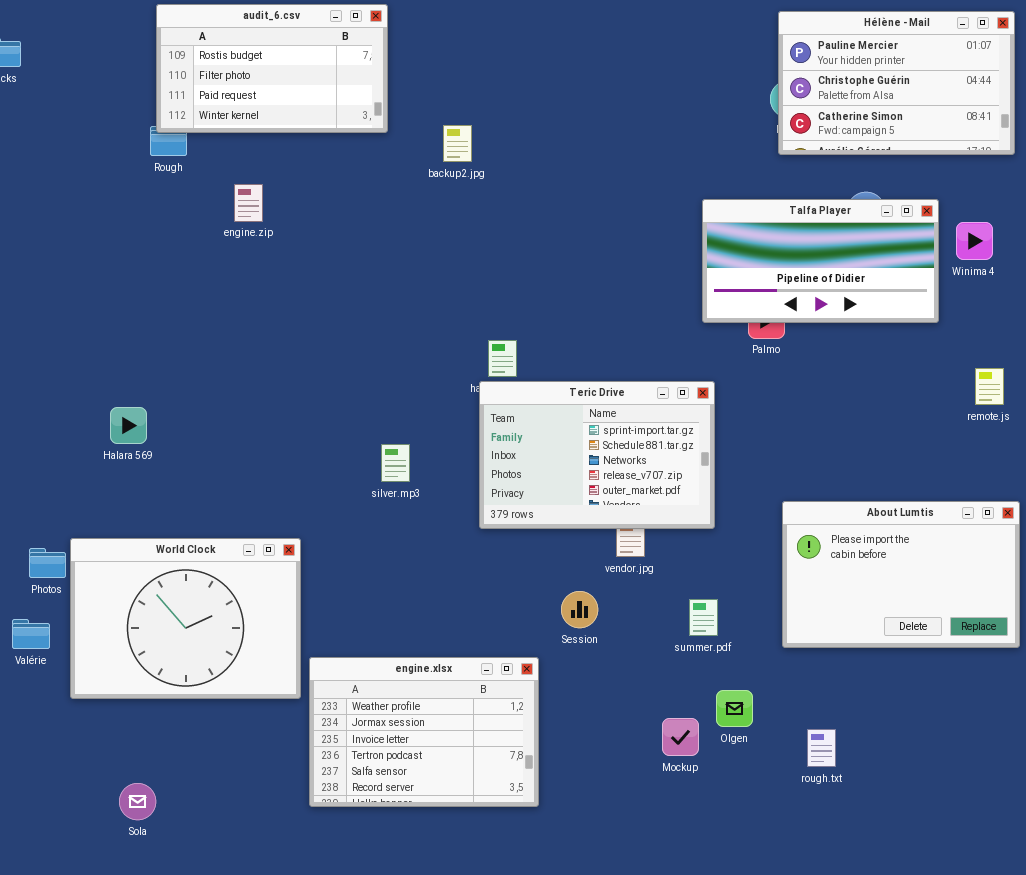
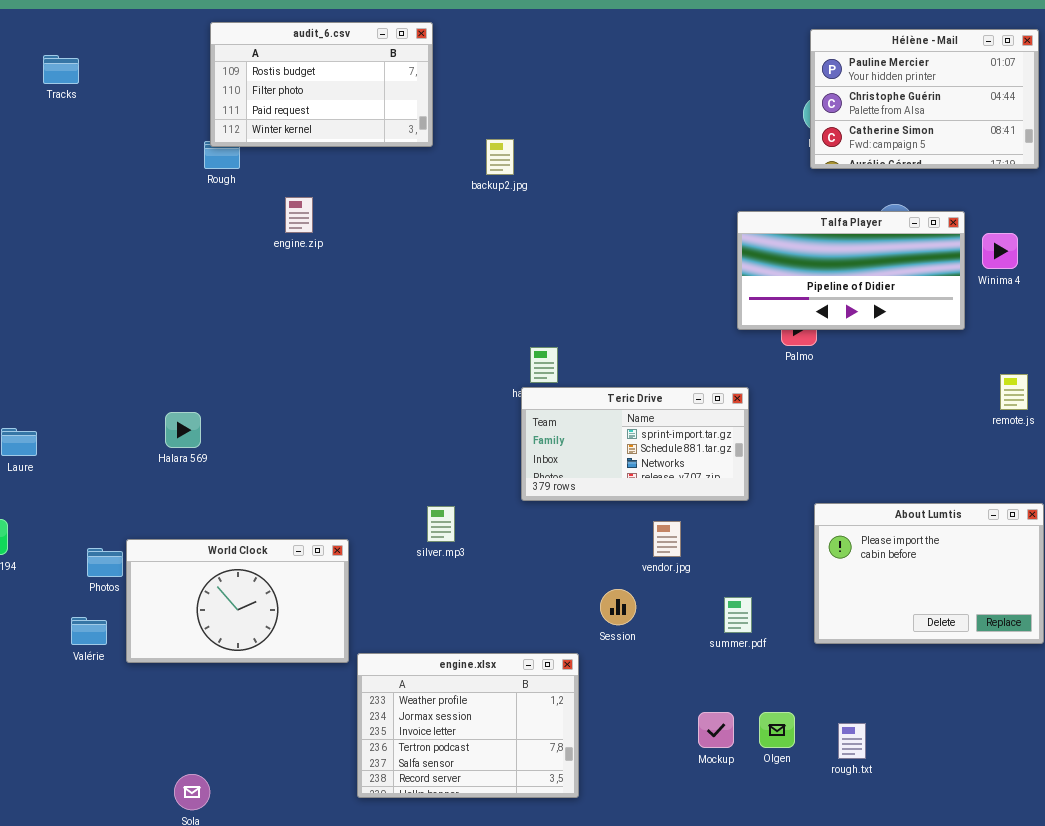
Teric Drive: [479,381,715,529] -> [521,387,749,501], resized
silver.mp3: [381,444,410,482] -> [427,506,455,542], moved
World Clock: [70,538,301,699] -> [126,539,349,663], resized
Olgen: [716,690,753,727] -> [759,712,795,748], moved

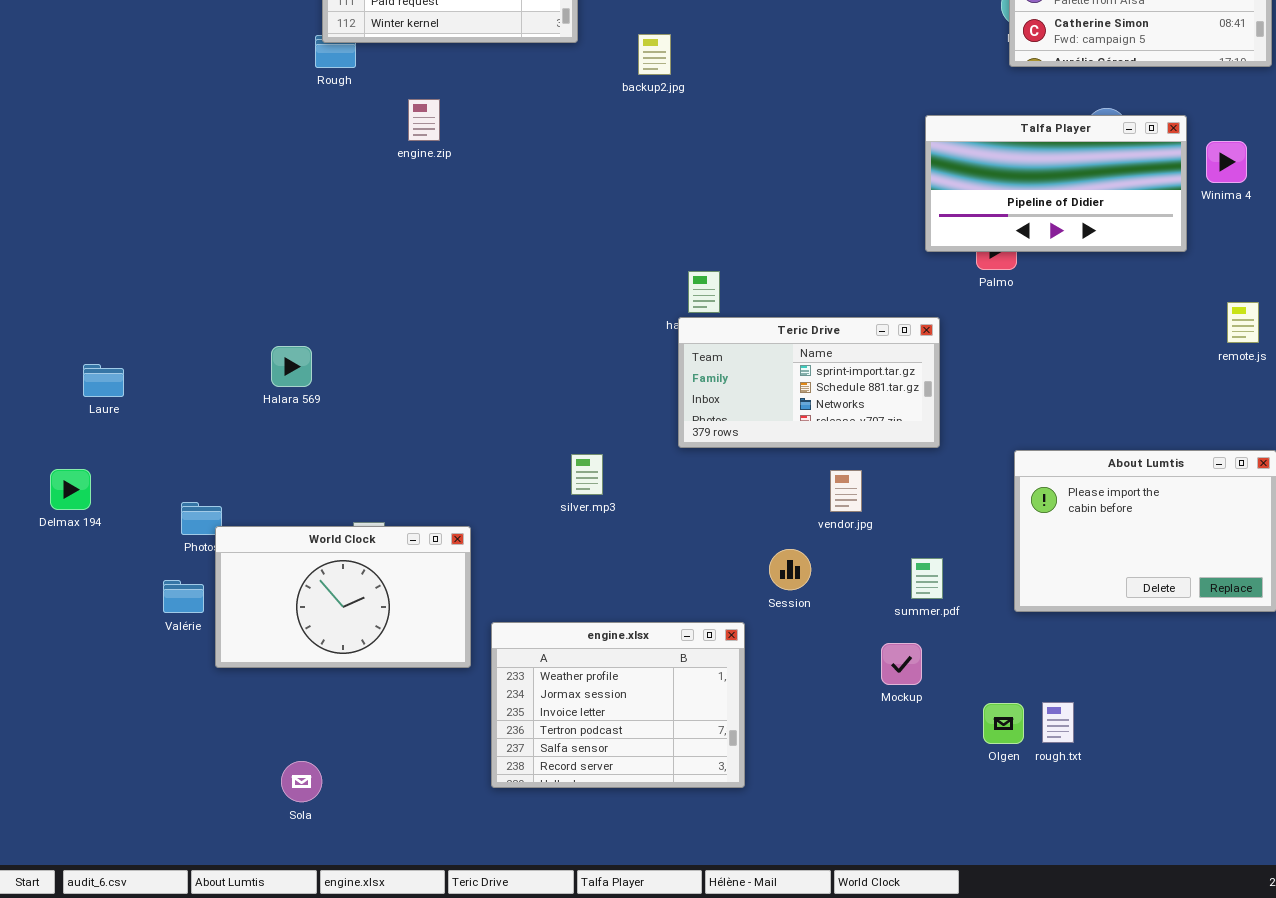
World Clock: [126,539,349,663] -> [215,526,471,668], moved
Olgen: [759,712,795,748] -> [983,703,1024,744], moved
Mockup: [698,712,734,748] -> [881,643,922,685], moved

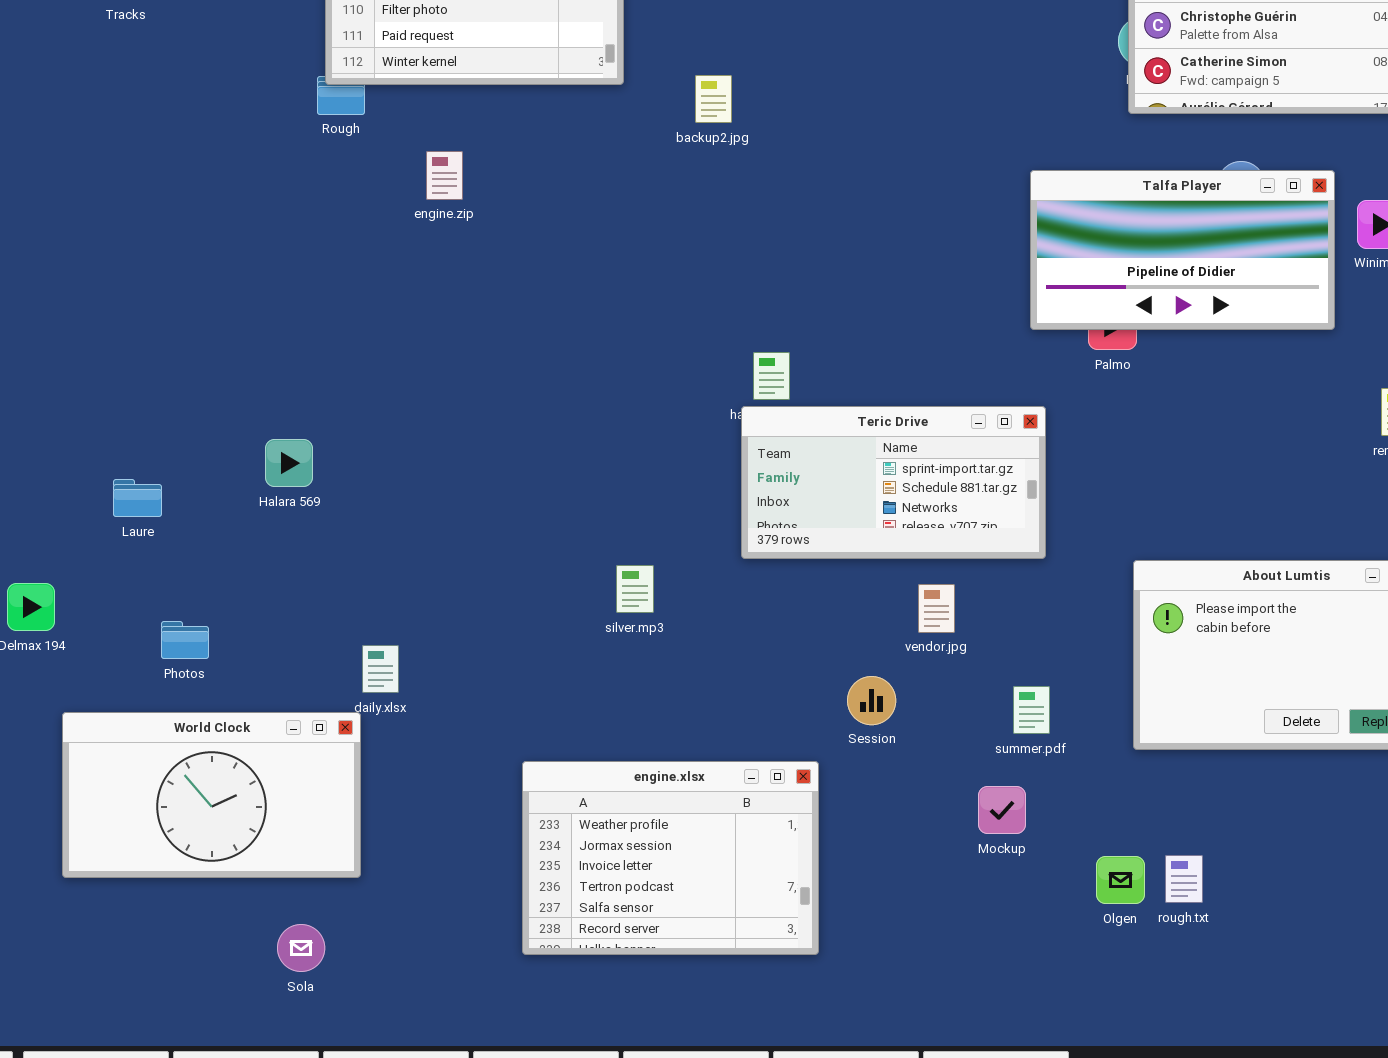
Laure: [83,364,124,397] -> [113,479,162,517], moved
World Clock: [215,526,471,668] -> [62,712,361,878], moved

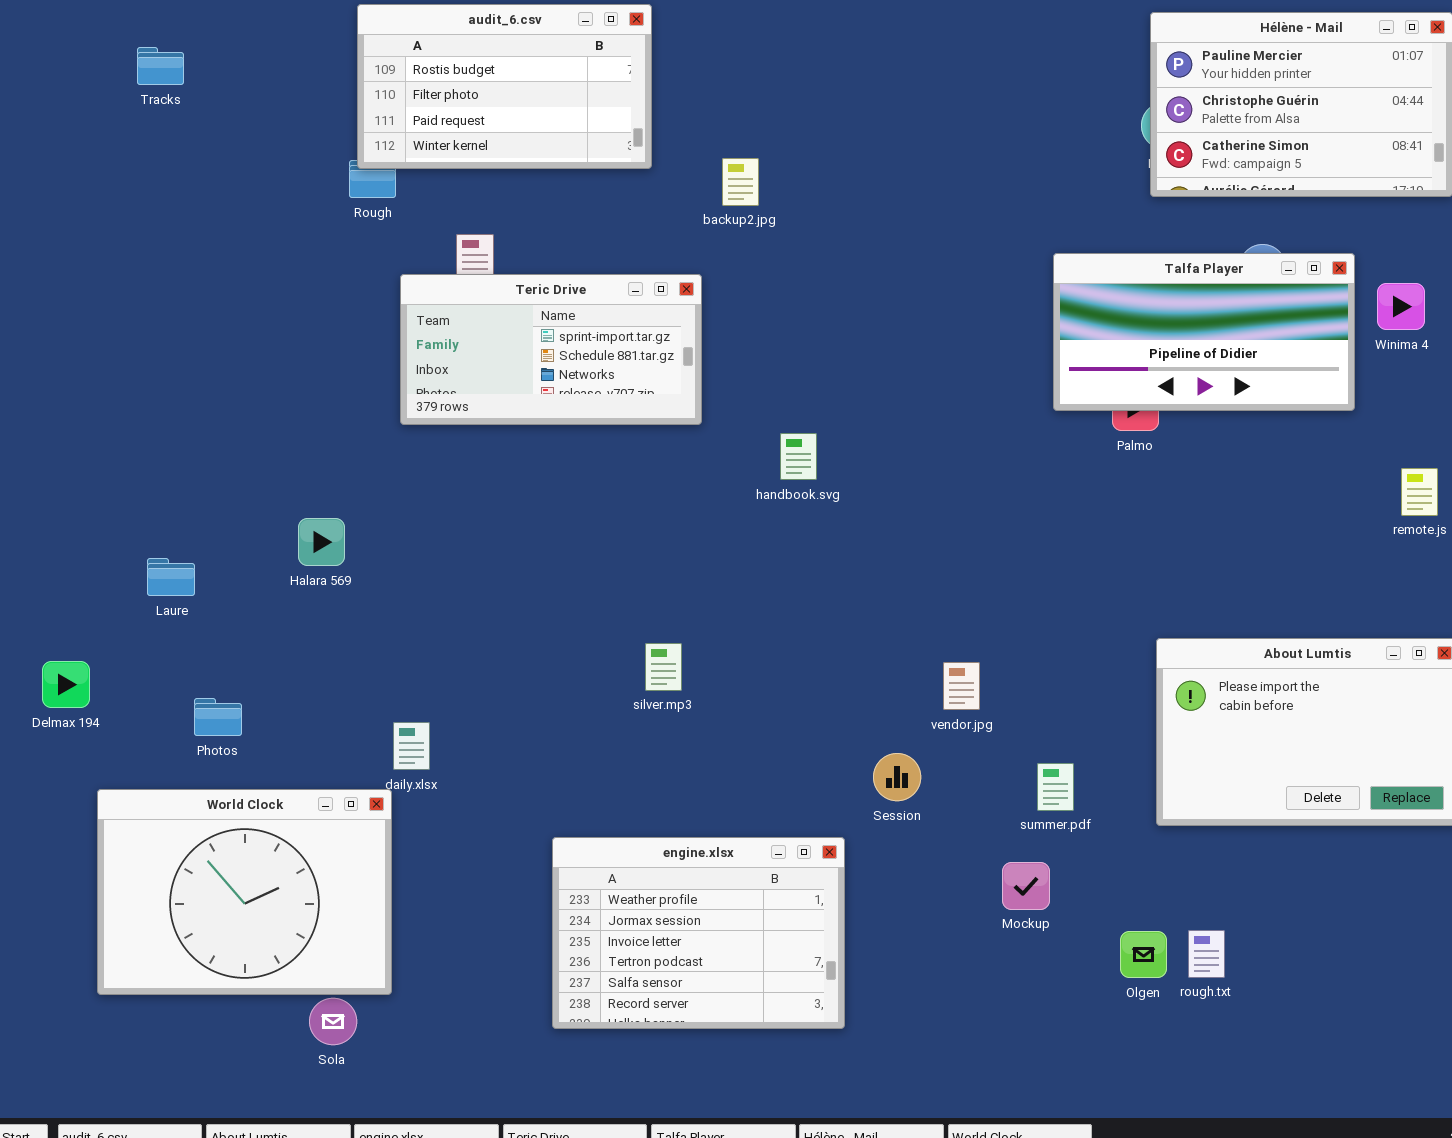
Teric Drive: [741,406,1046,559] -> [400,274,702,425], moved
World Clock: [62,712,361,878] -> [97,789,392,995], resized

